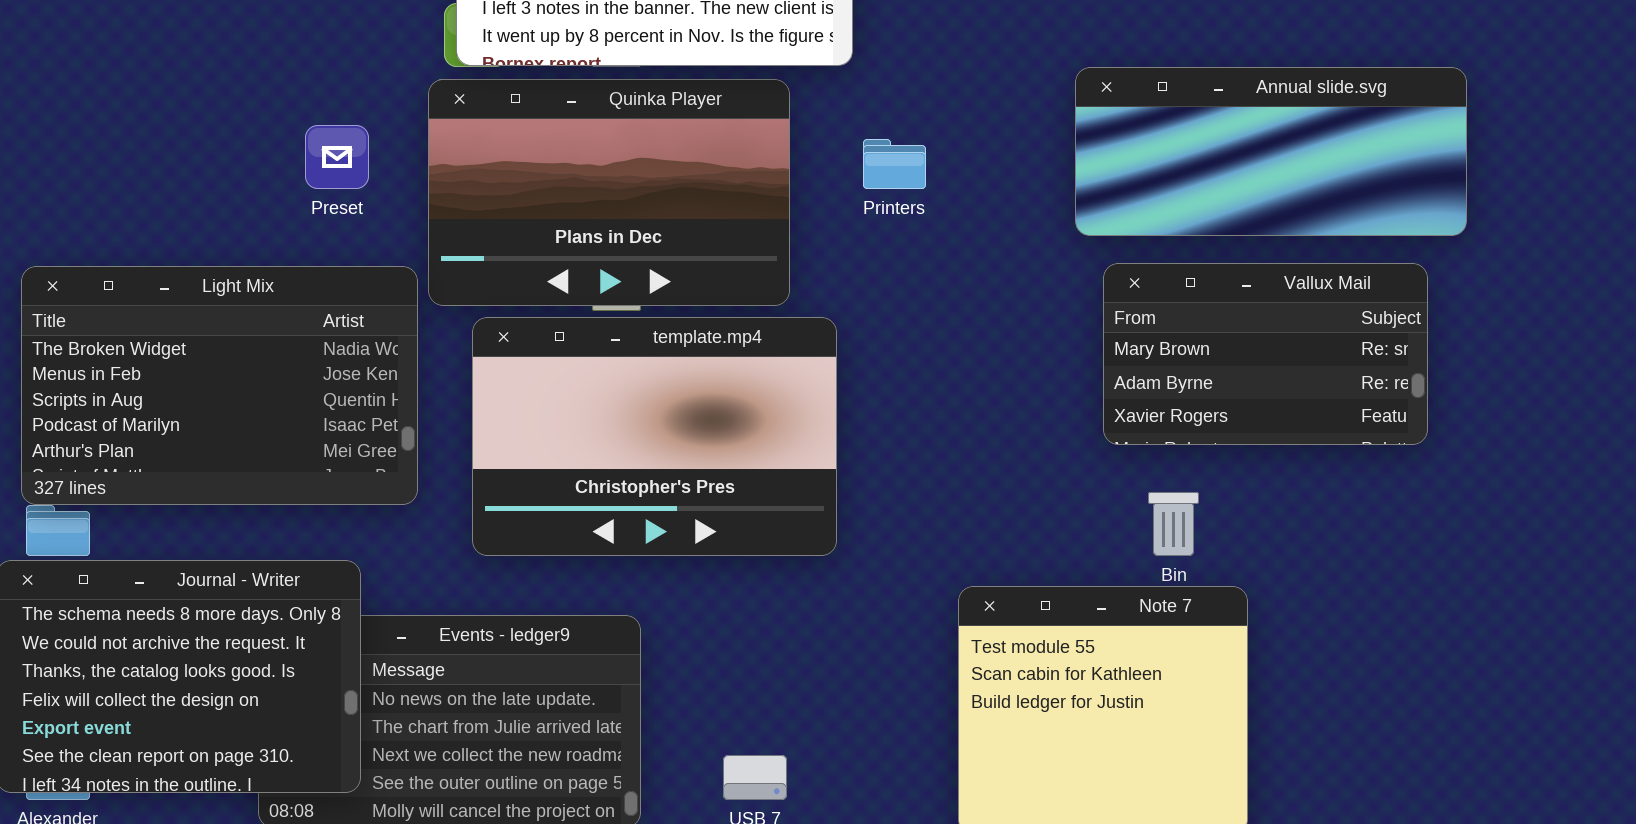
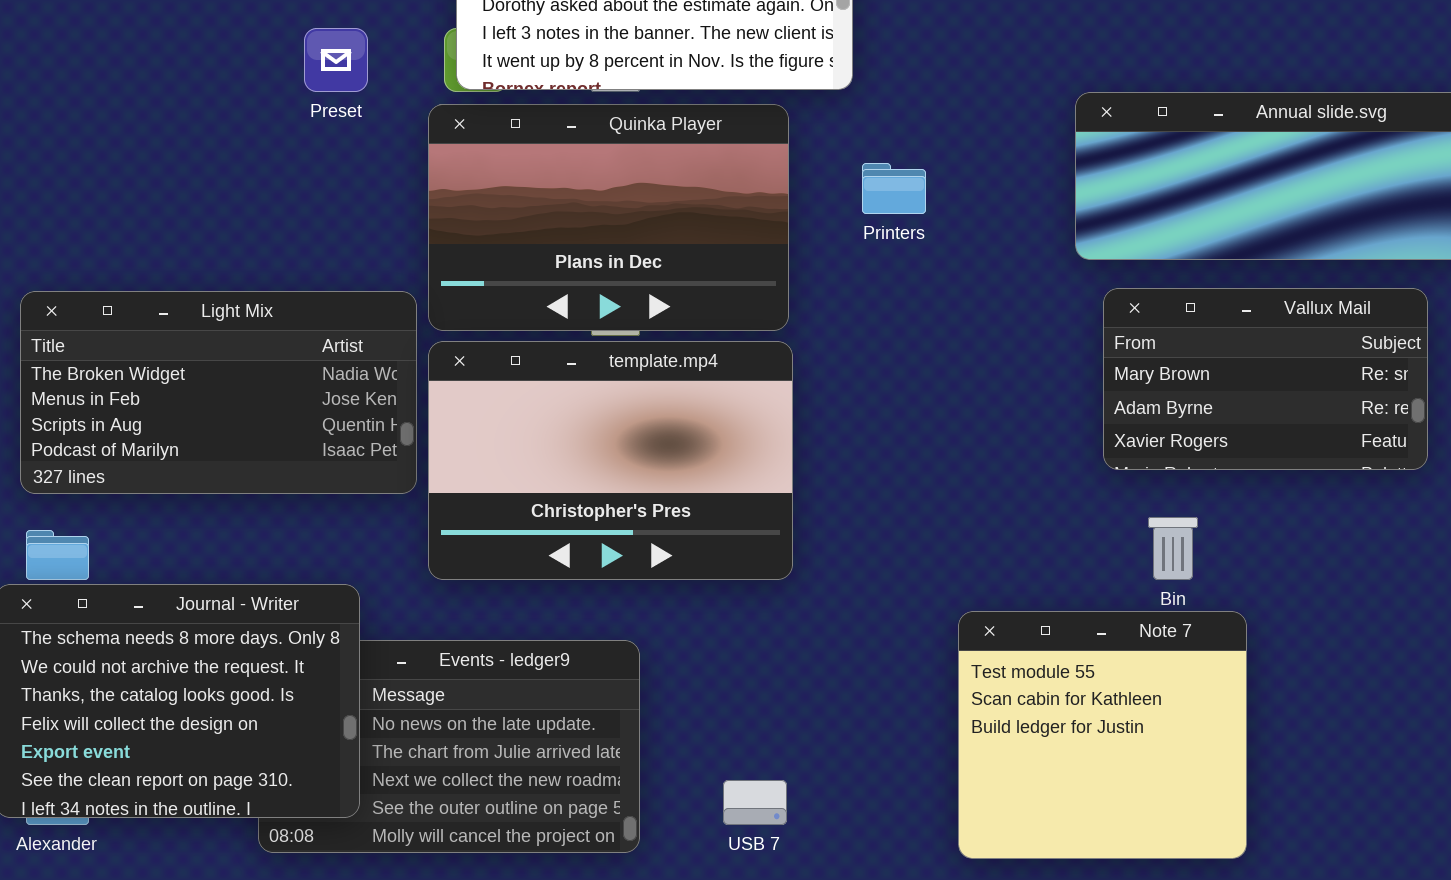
Preset: [305,125,369,189] -> [304,28,368,92], moved
Light Mix: [21,266,418,505] -> [20,291,417,494], resized
template.mp4: [472,317,837,556] -> [428,341,793,580], moved

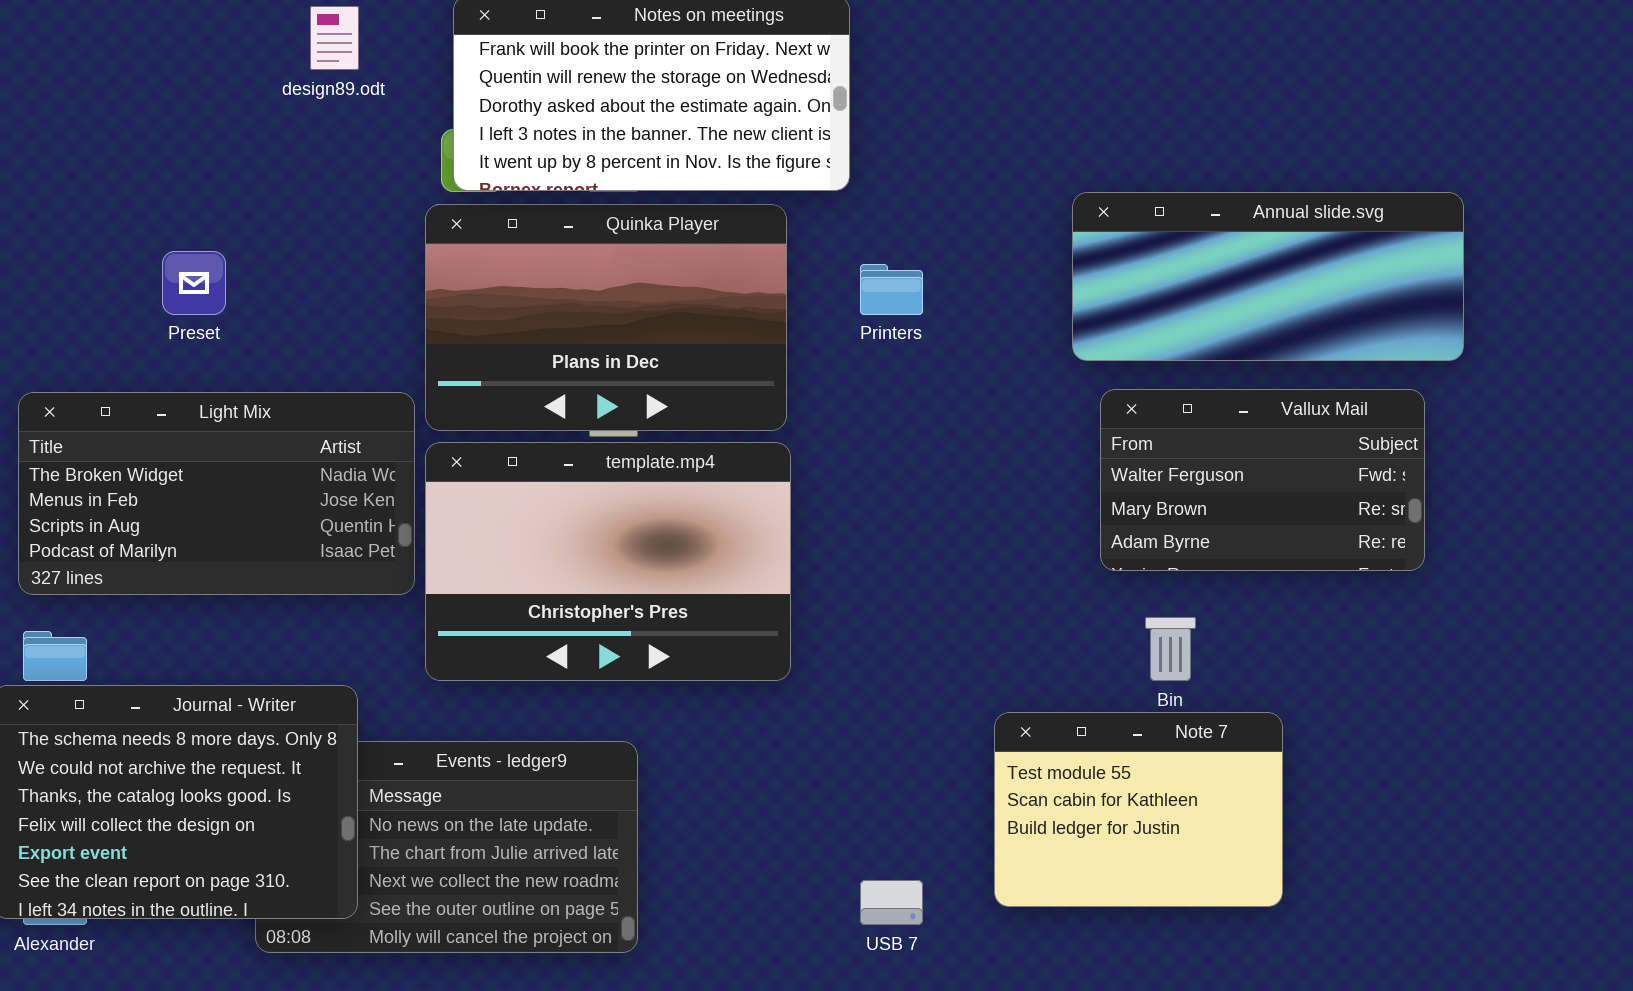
Preset: [304,28,368,92] -> [162,251,226,315], moved
Vallux Mail: [1103,288,1428,470] -> [1100,389,1425,571], scrolled up 1 row
Note 7: [958,611,1247,859] -> [994,712,1283,907], moved, resized
USB 7: [723,780,787,825] -> [860,880,923,925], moved

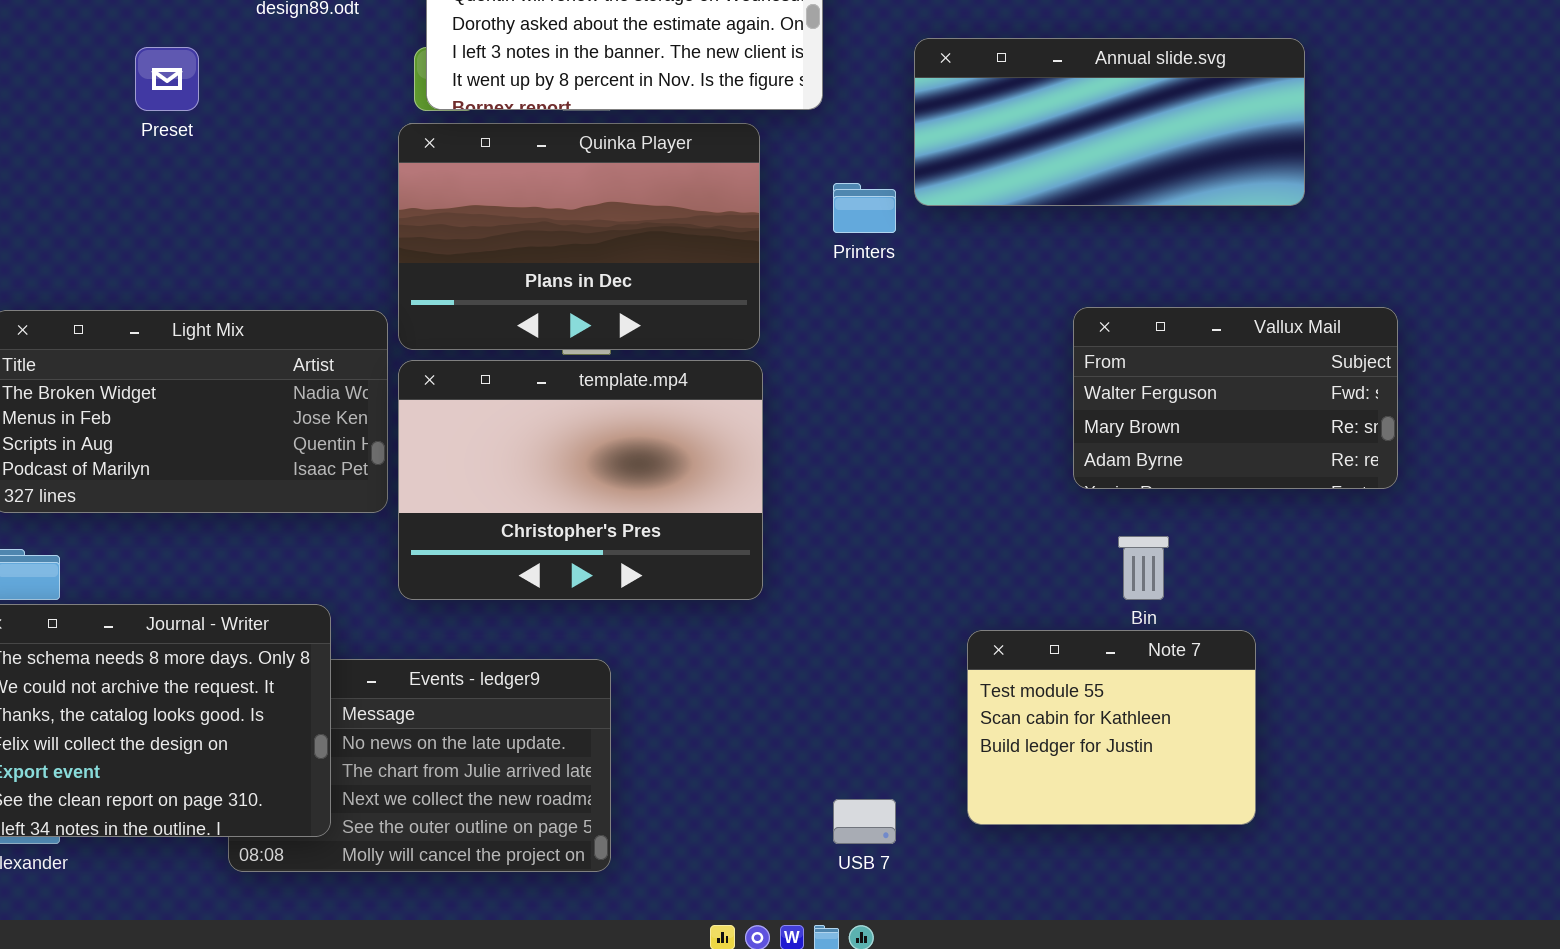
Annual slide.svg: [1072,192,1464,361] -> [914,38,1305,206], moved
Preset: [162,251,226,315] -> [135,47,199,111], moved

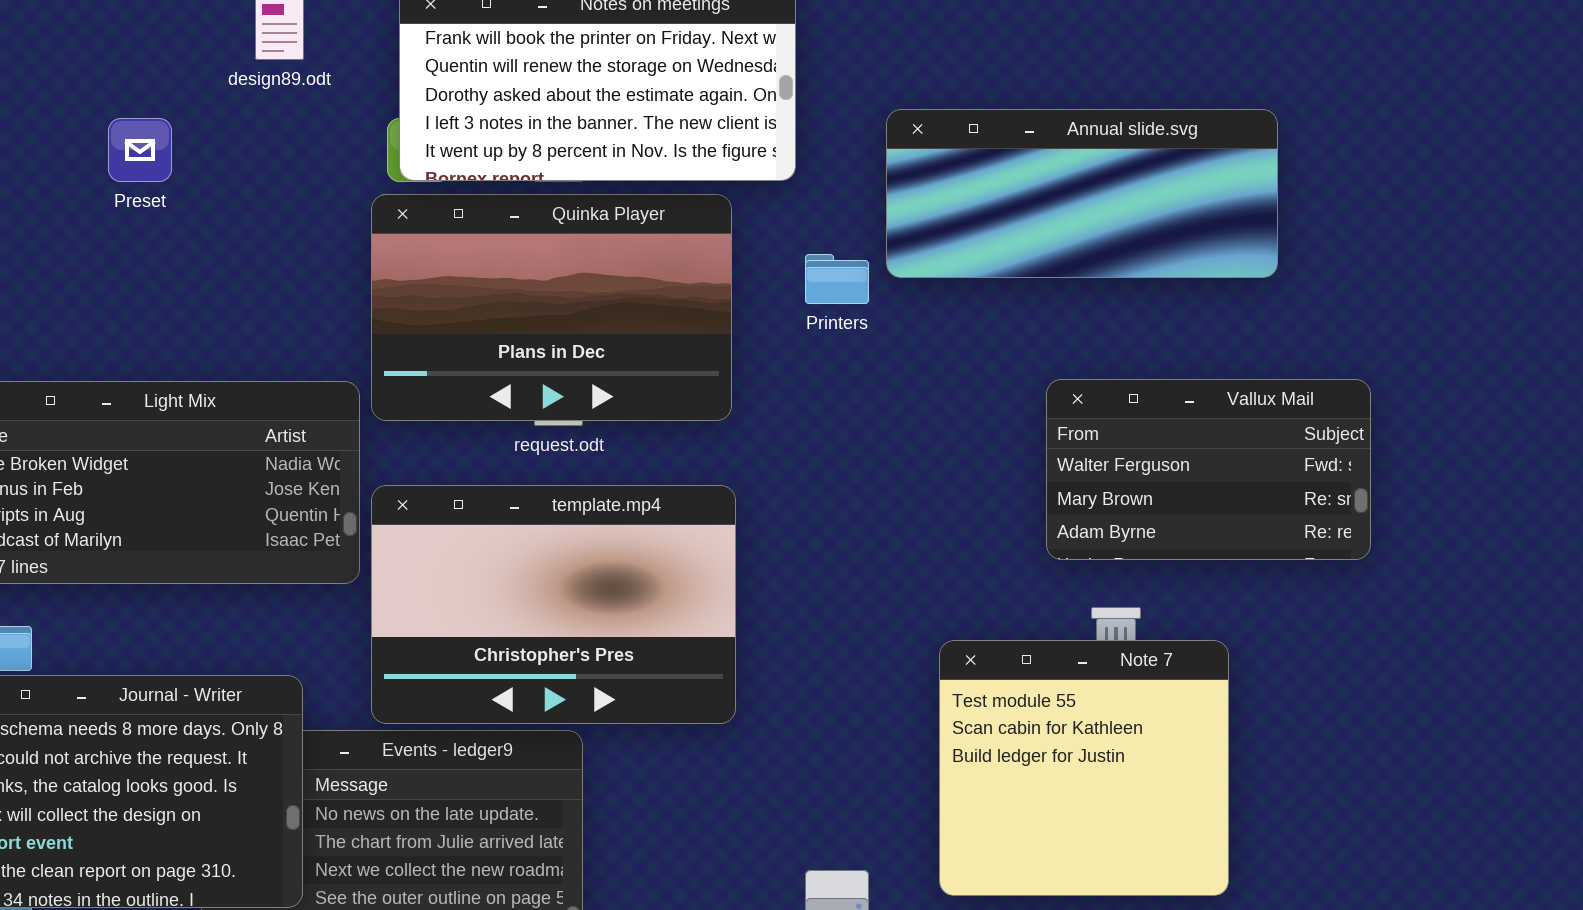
template.mp4: [398,360,763,600] -> [371,485,736,724], moved
Note 7: [967,630,1256,825] -> [939,640,1229,896], resized

